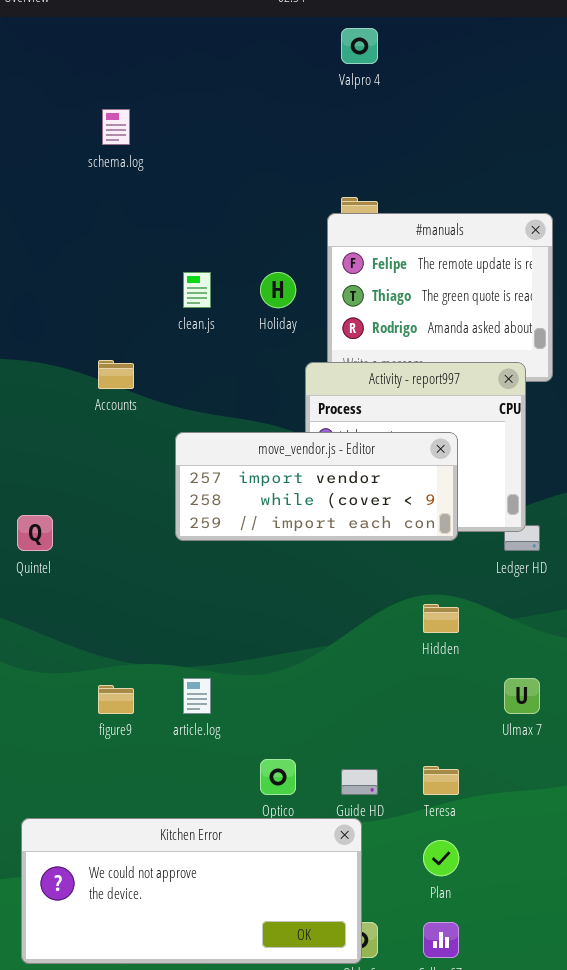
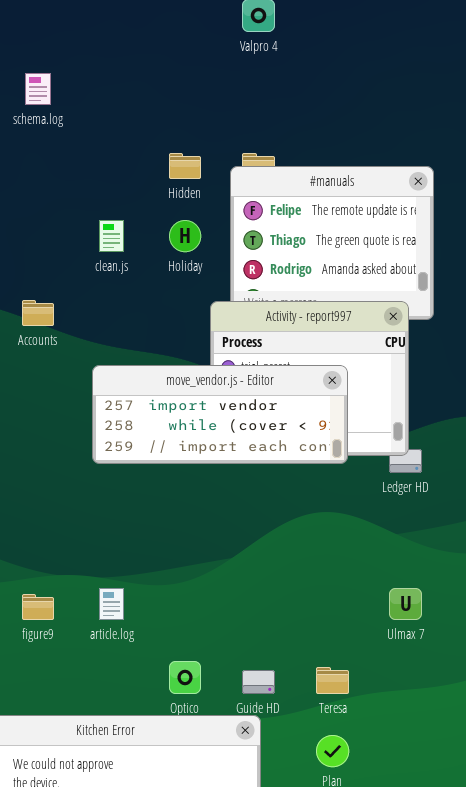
Hidden: [423,604,459,633] -> [169,153,201,179], moved

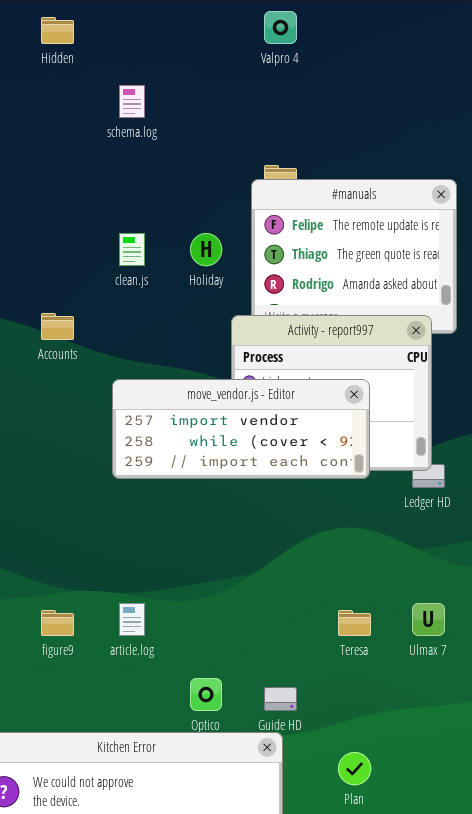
schema.log: [25,73,51,105] -> [119,85,145,118], moved
Hidden: [169,153,201,179] -> [41,17,74,44], moved
Teresa: [316,667,349,694] -> [338,610,371,636], moved

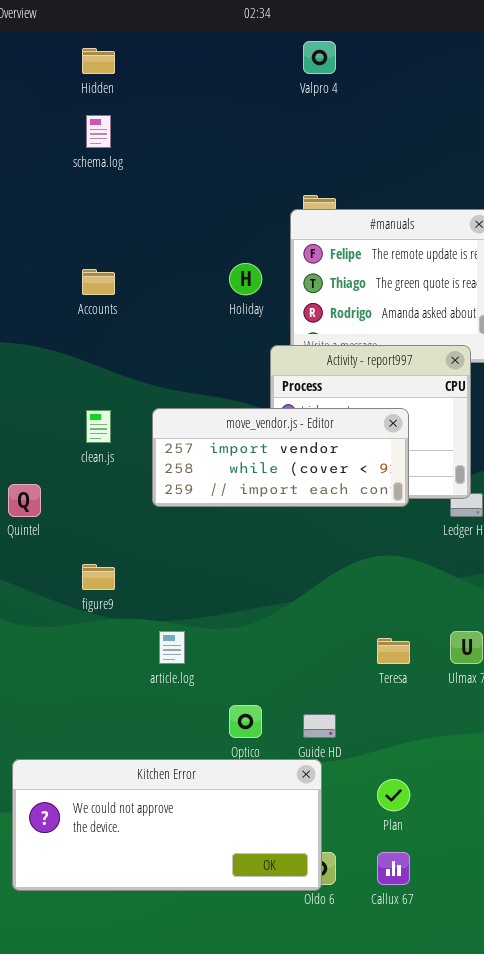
schema.log: [119,85,145,118] -> [86,115,111,148], moved
clean.js: [119,233,145,266] -> [86,410,111,443], moved
Accounts: [41,313,74,340] -> [82,269,115,295], moved
figure9: [41,610,74,636] -> [82,564,115,590], moved

